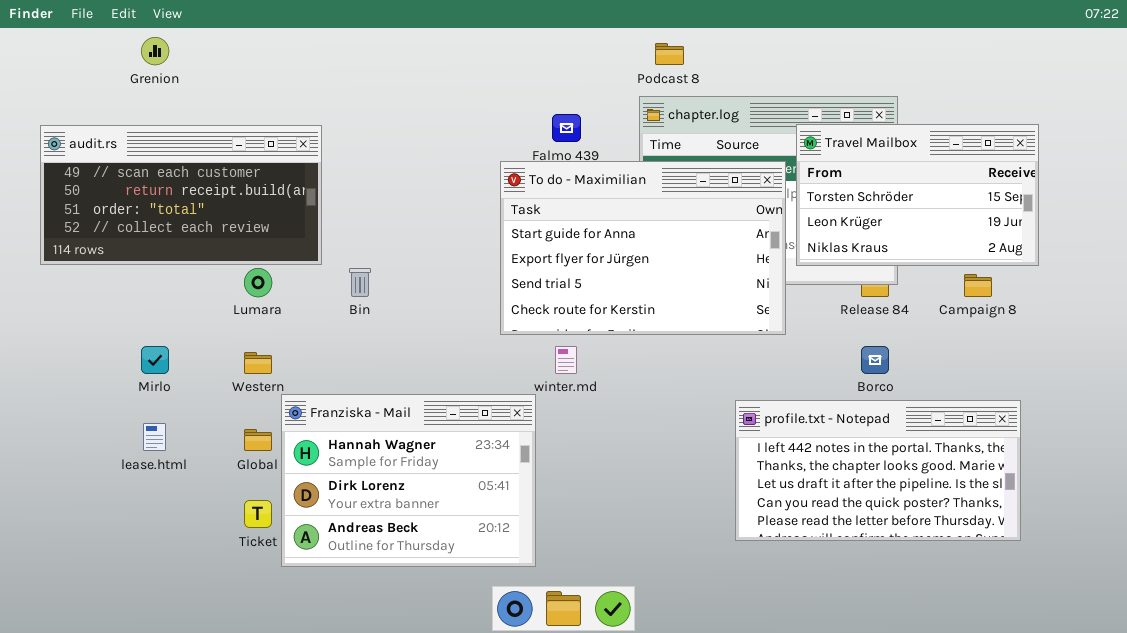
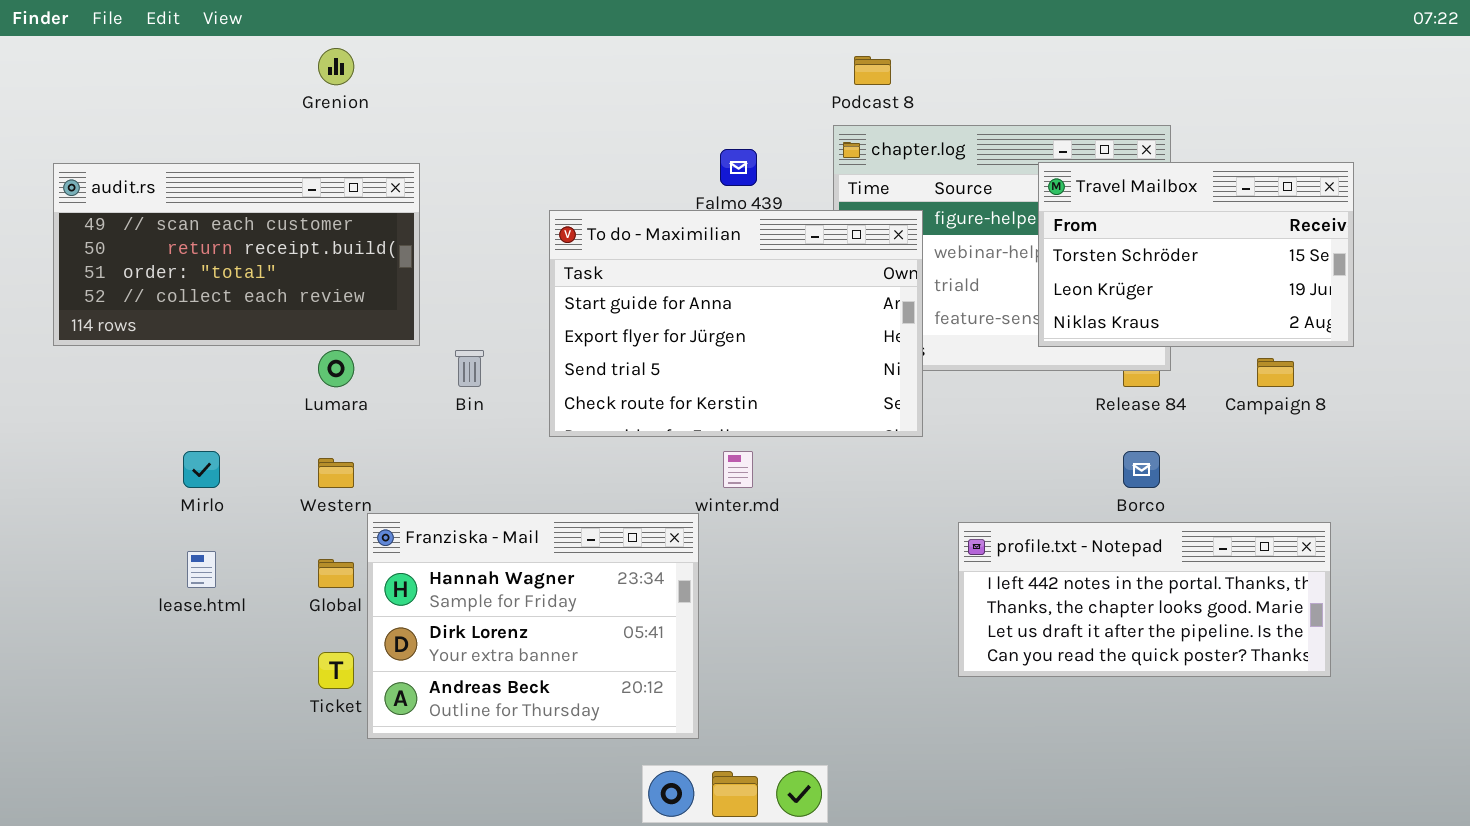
Grenion: [141,37,169,65] -> [318,48,354,85], moved
To do - Maximilian: [500,161,786,335] -> [549,210,923,437], moved
profile.txt - Notepad: [735,400,1021,541] -> [958,522,1331,677], resized

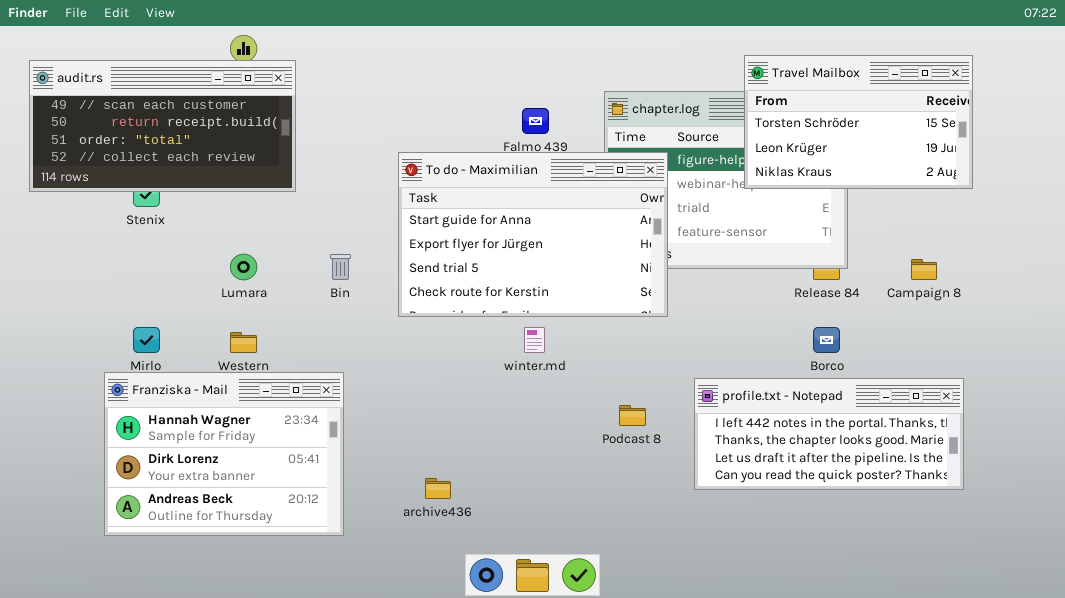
Podcast 8: [854,56,891,85] -> [619,405,646,426], moved
Travel Mailbox: [1038,162,1354,347] -> [744,55,973,189], moved
audit.rs: [53,163,420,346] -> [29,60,296,192], moved
Franziska - Mail: [367,513,699,739] -> [104,372,344,536], moved

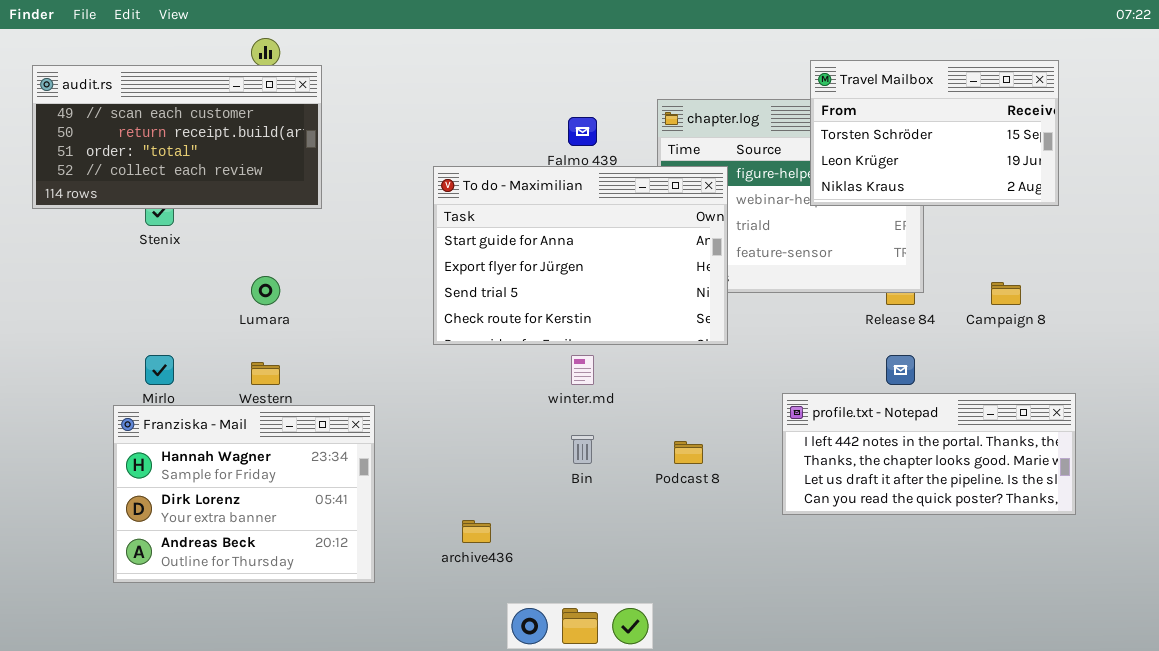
Bin: [330,254,351,280] -> [571,435,594,464], moved
profile.txt - Notepad: [694,378,964,490] -> [782,393,1076,515], moved

